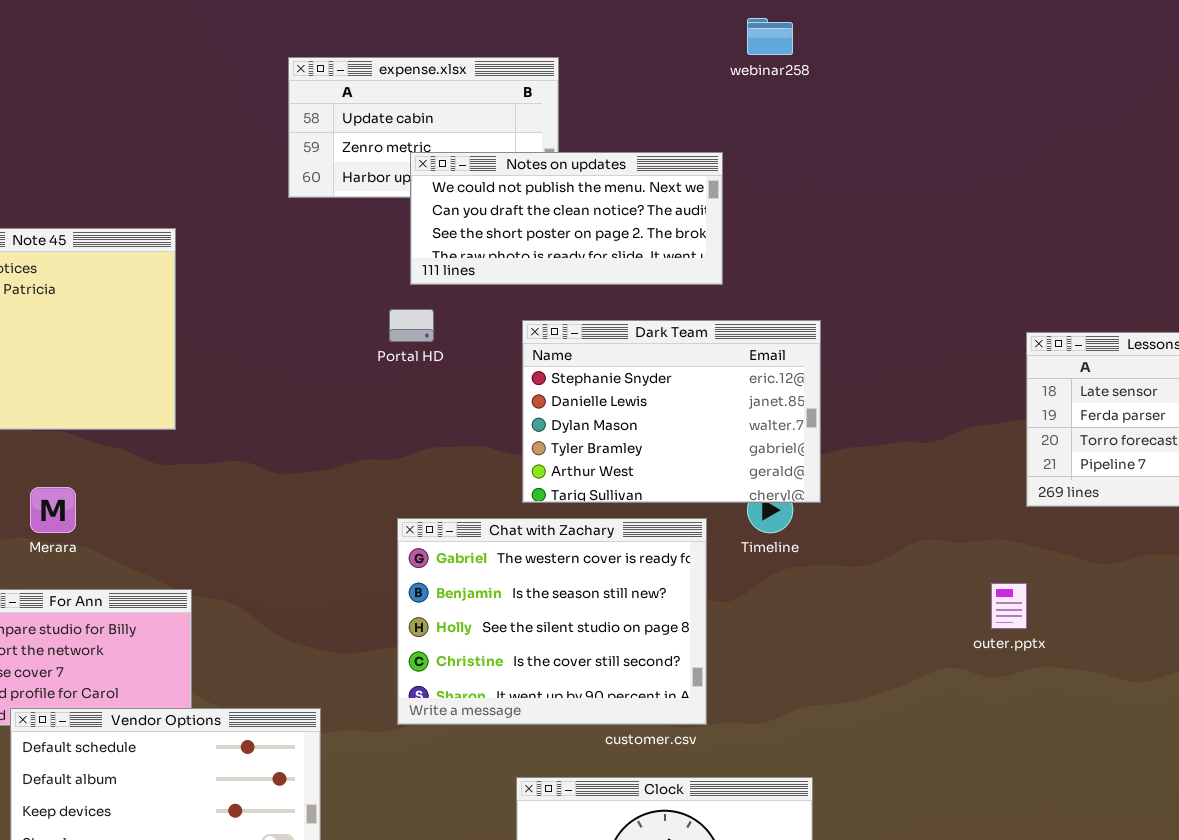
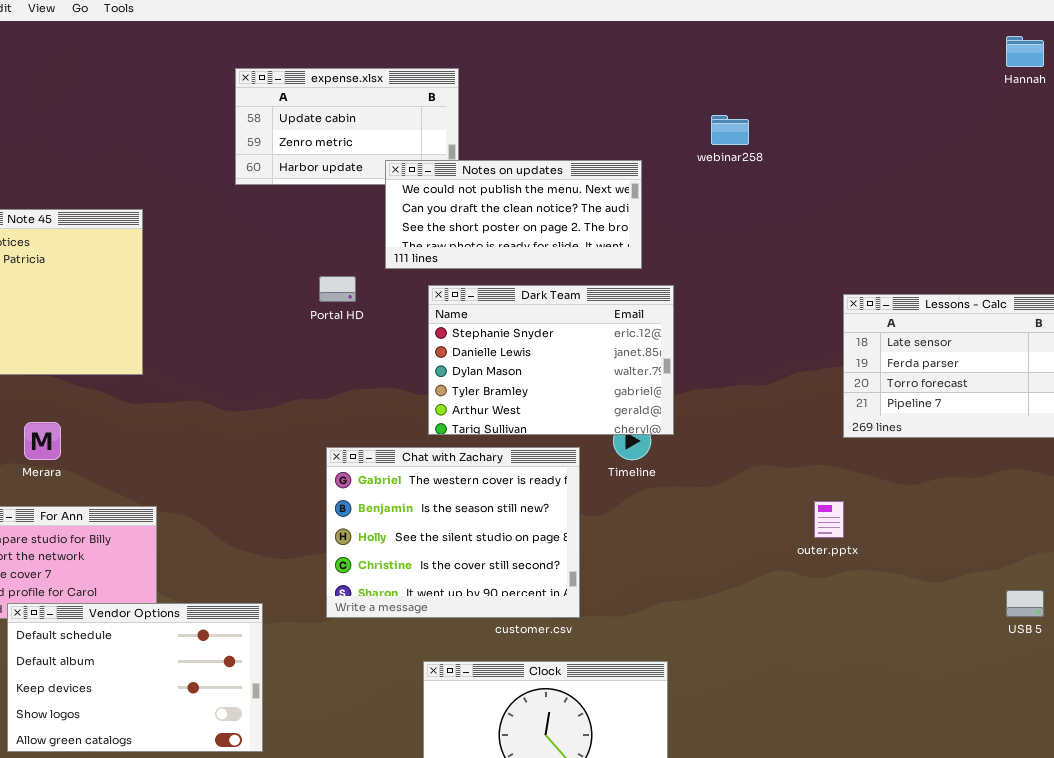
webinar258: [747,18,793,55] -> [711,115,749,145], moved
Notes on updates: [410,152,723,285] -> [385,160,642,269], moved

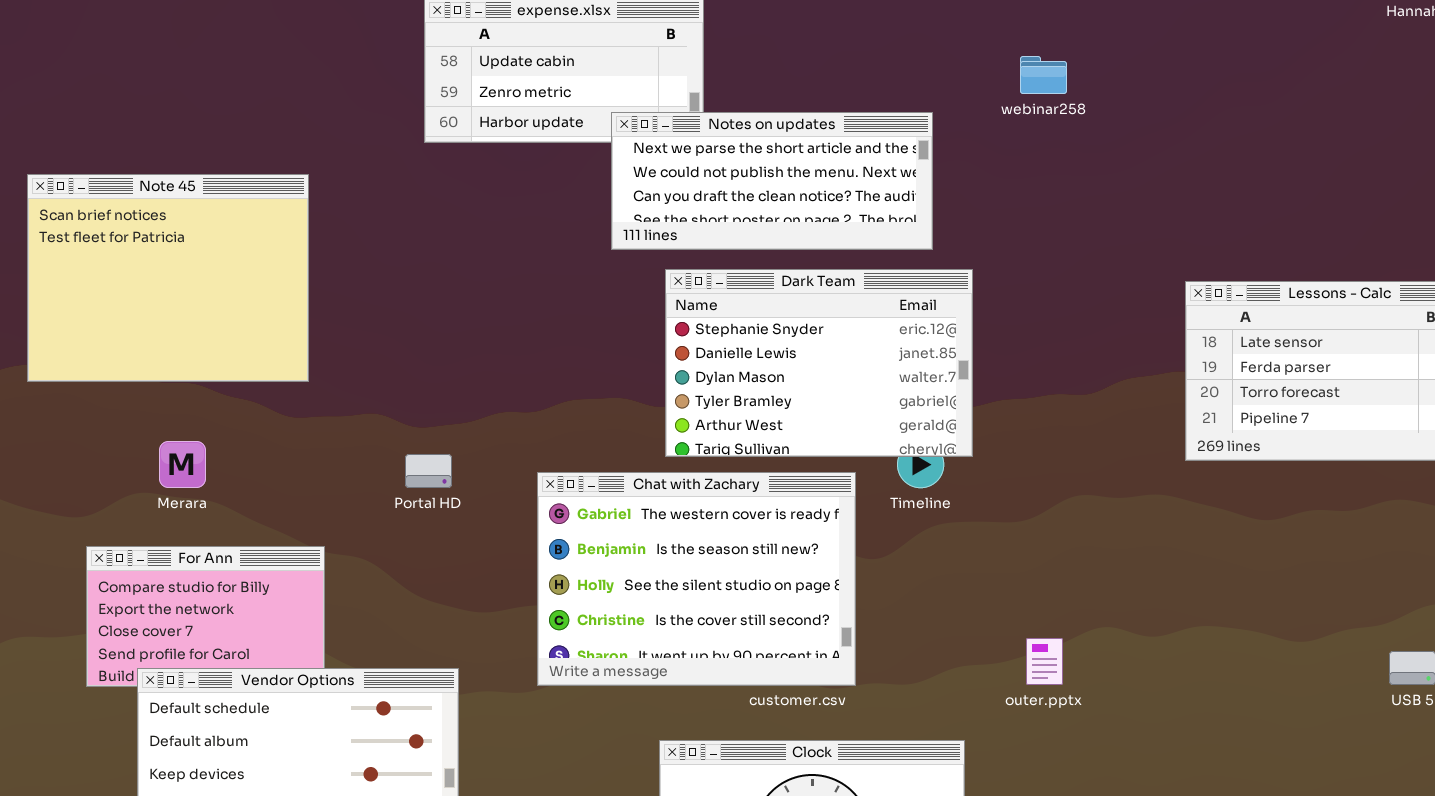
Notes on updates: [385,160,642,269] -> [611,112,933,250], scrolled up 1 row
Portal HD: [319,276,356,302] -> [405,454,452,488], moved
outer.pptx: [814,501,844,538] -> [1026,638,1063,685], moved

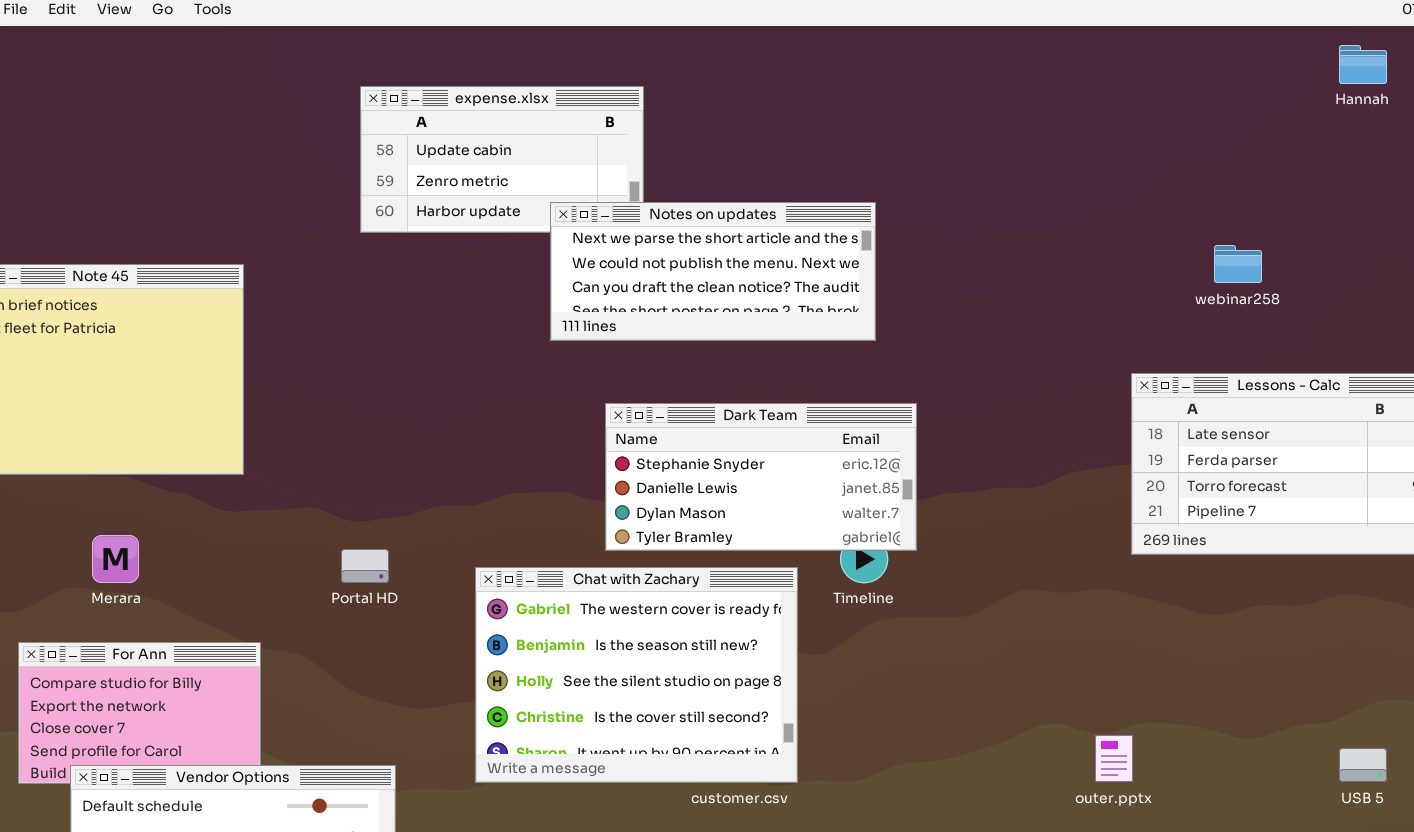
webinar258: [1020,56,1067,94] -> [1214,245,1262,283], moved
Dark Team: [665,269,973,457] -> [605,403,917,551], resized
outer.pptx: [1026,638,1063,685] -> [1095,735,1133,782], moved

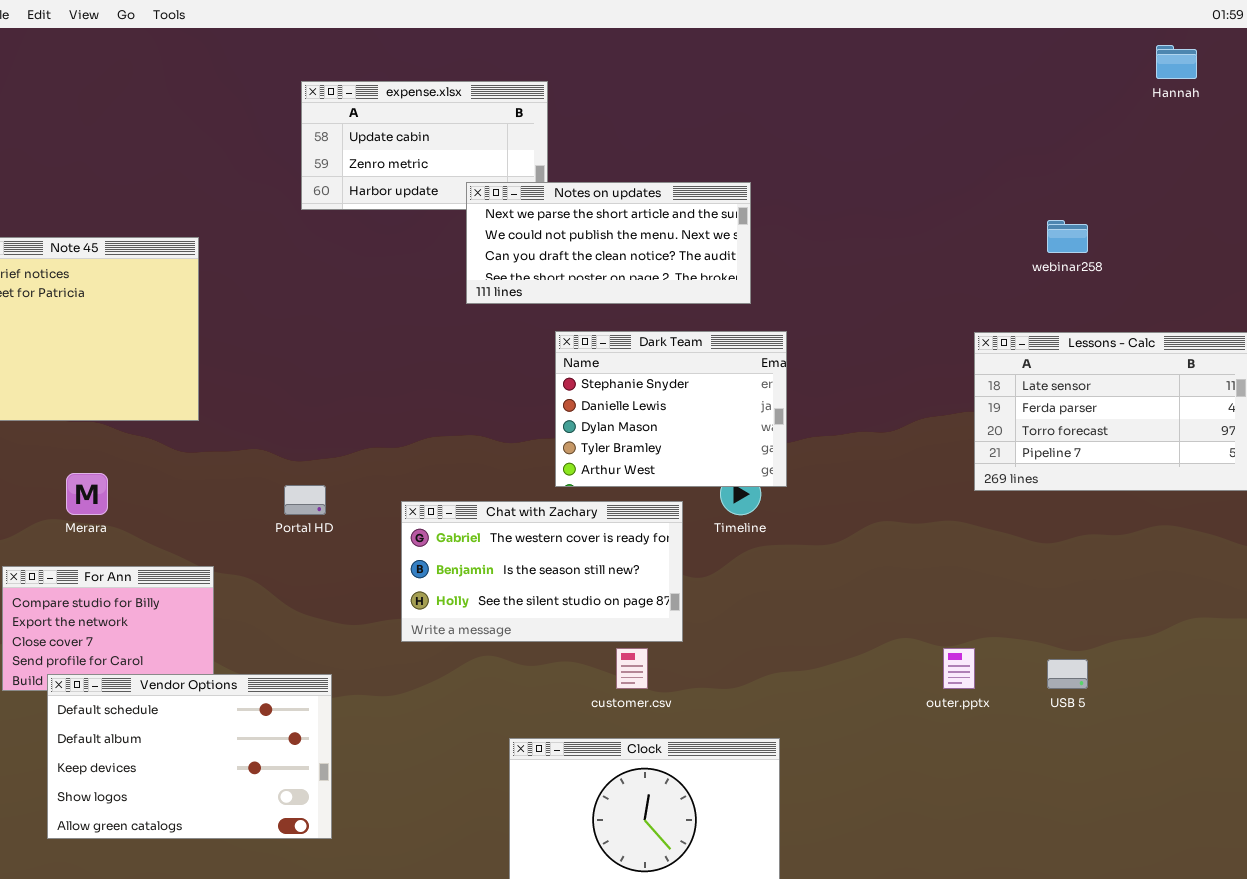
Dark Team: [605,403,917,551] -> [555,331,787,487], resized
Chat with Zachary: [475,567,798,783] -> [401,501,683,642], resized
USB 5: [1339,748,1387,782] -> [1047,659,1088,689], moved

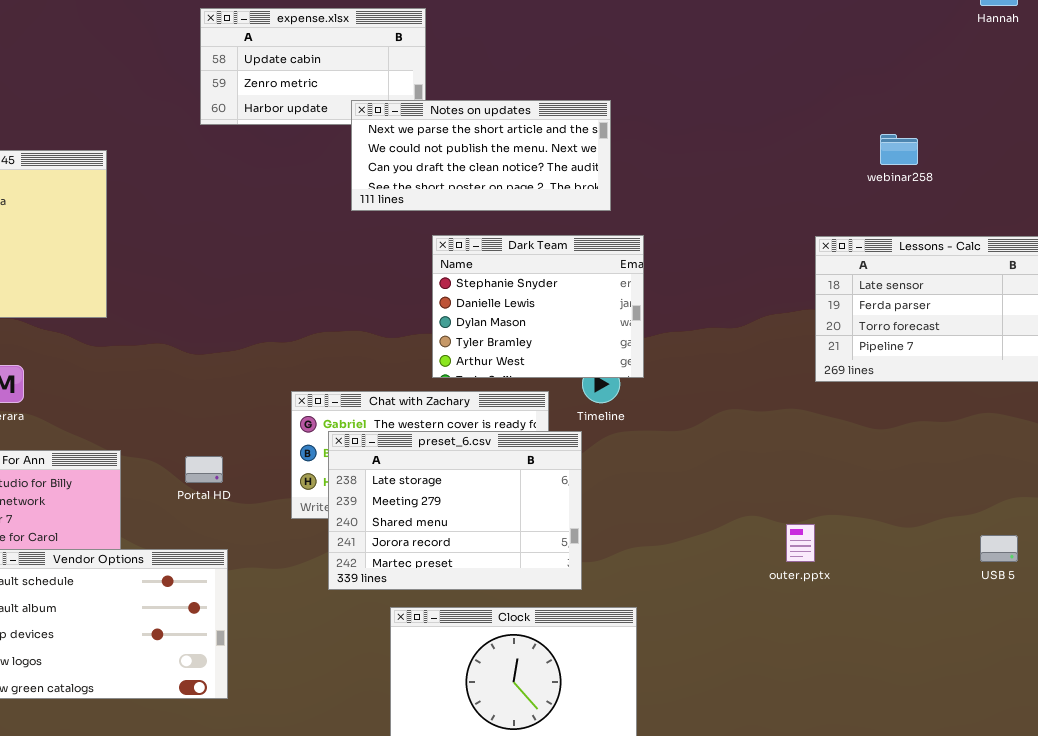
Portal HD: [284,485,326,515] -> [185,456,223,483], moved
preset_6.csv: none -> [328,431,582,590], opened
USB 5: [1047,659,1088,689] -> [980,535,1018,562], moved

